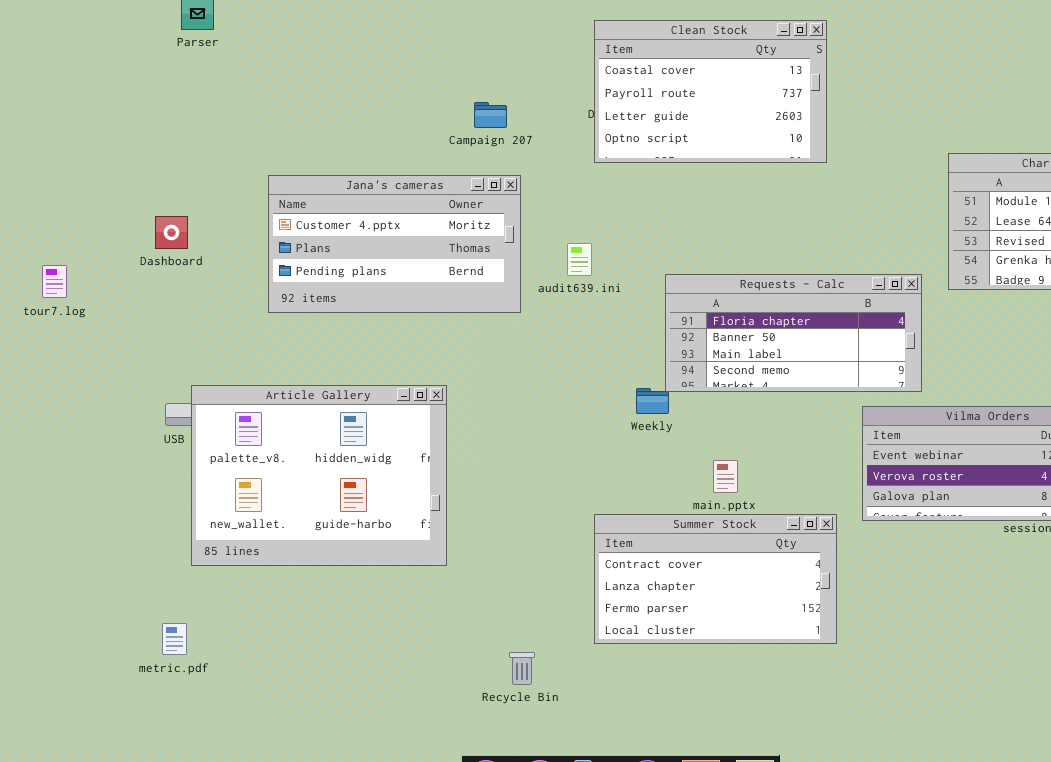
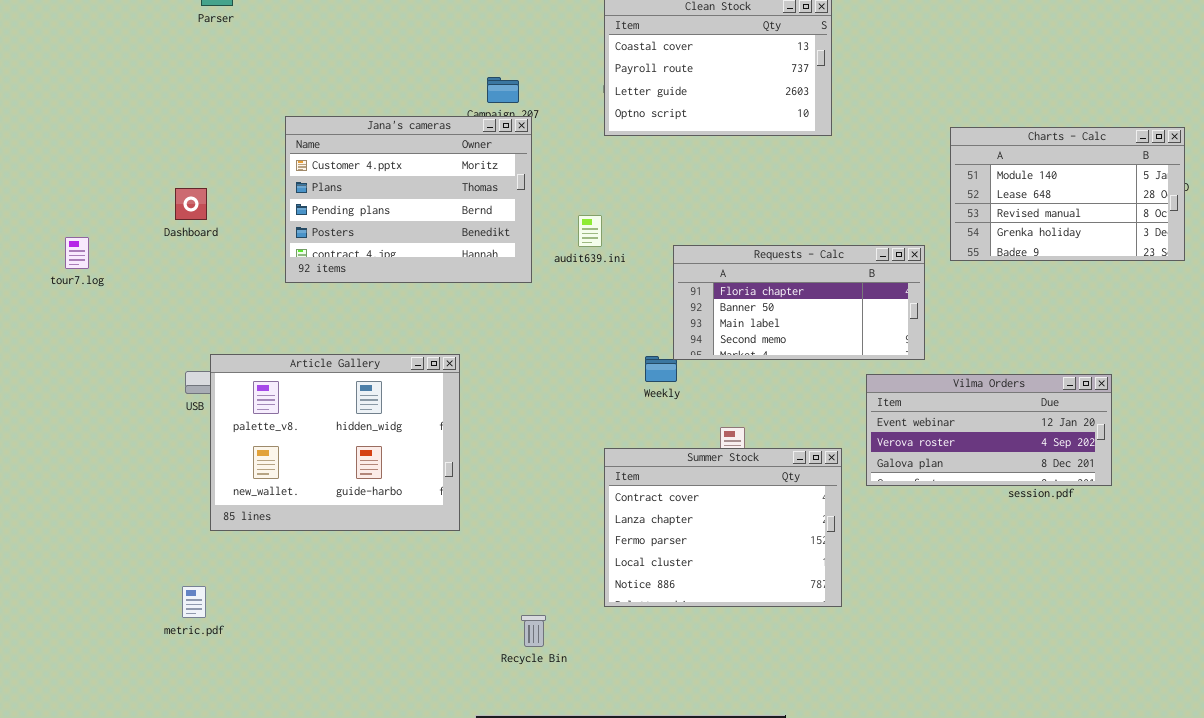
Jana's cameras: [268,175,521,313] -> [285,116,532,283], resized
Summer Stock: [594,514,837,644] -> [604,448,842,607], resized

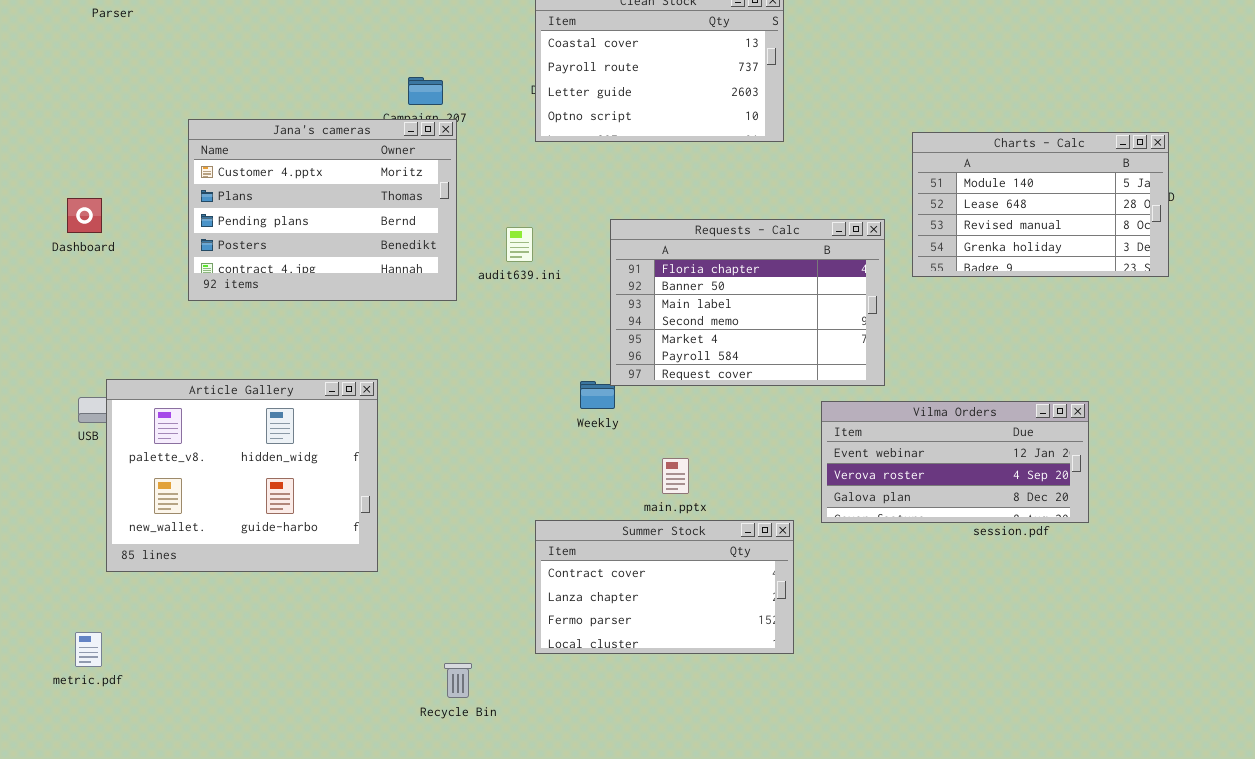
Requests - Calc: [673,245,925,360] -> [610,219,885,386], resized
Summer Stock: [604,448,842,607] -> [535,520,794,654], resized

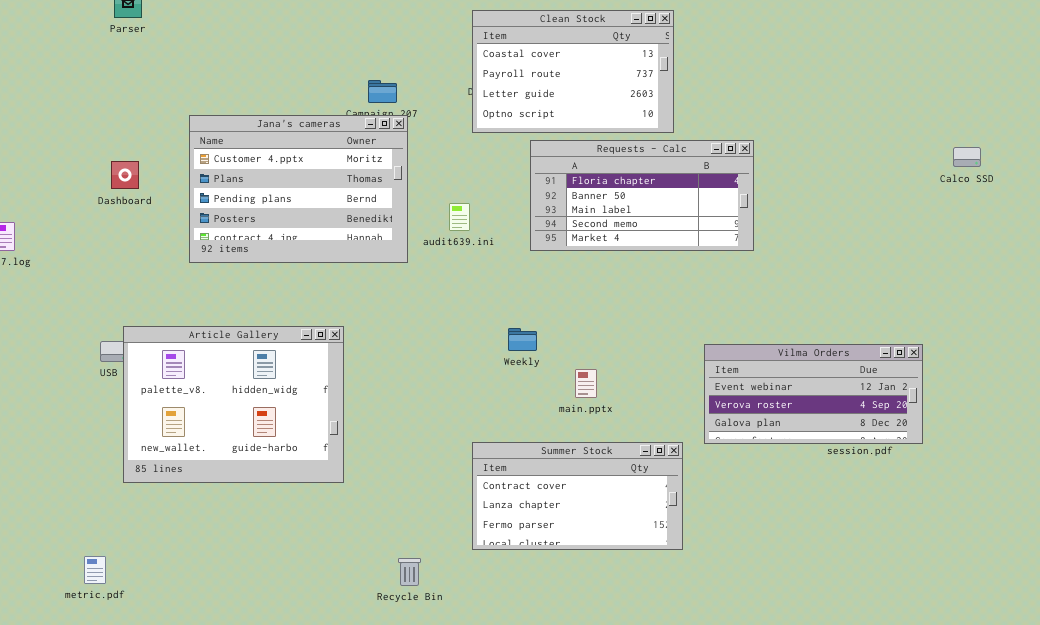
Charts - Calc: [912,132,1169,277] -> none, closed
Dashboard: [67,198,102,233] -> [111,161,139,189], moved
Requests - Calc: [610,219,885,386] -> [530,140,754,251], moved, resized
main.pptx: [662,458,689,494] -> [575,369,597,398], moved
metric.pdf: [75,632,102,667] -> [84,556,106,584], moved

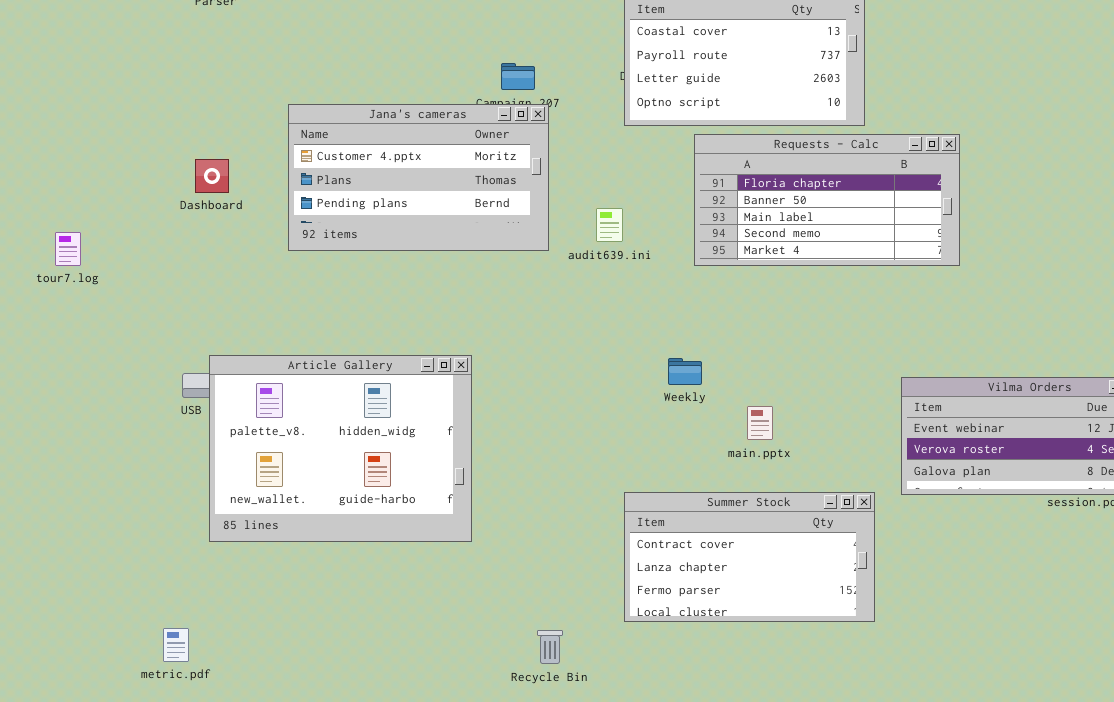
Jana's cameras: [189,115,408,263] -> [288,104,549,251], resized

